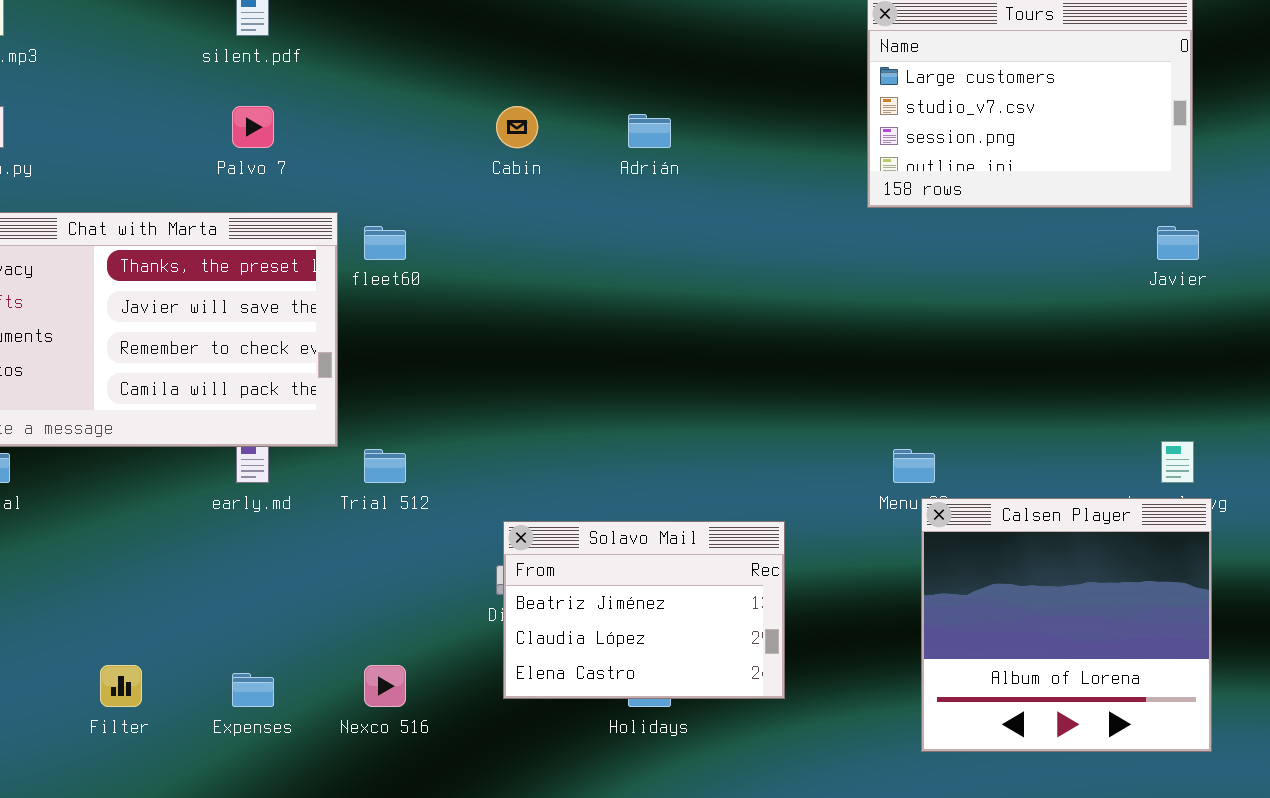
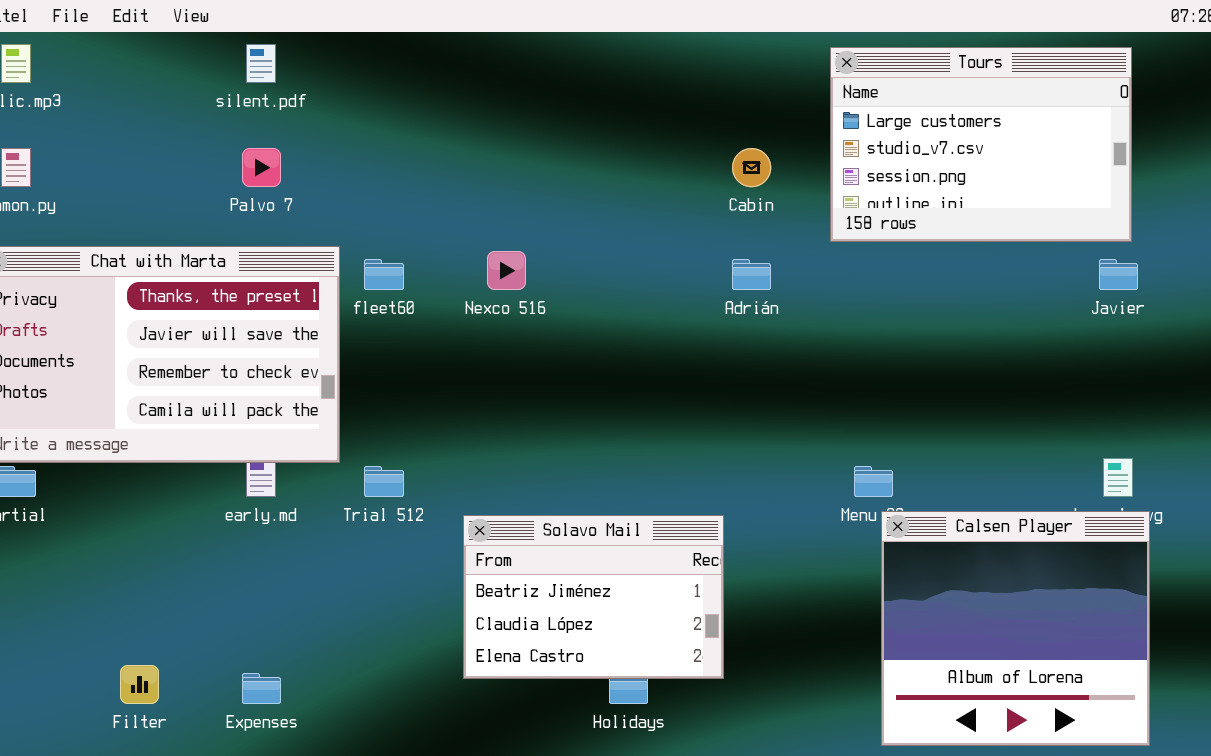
Cabin: [496,106,538,148] -> [732,148,771,187], moved
Adrián: [628,114,671,148] -> [732,259,771,290], moved
Solavo Mail: [503,521,785,699] -> [463,515,724,679], moved
Nexco 516: [364,665,406,707] -> [487,251,526,290], moved

